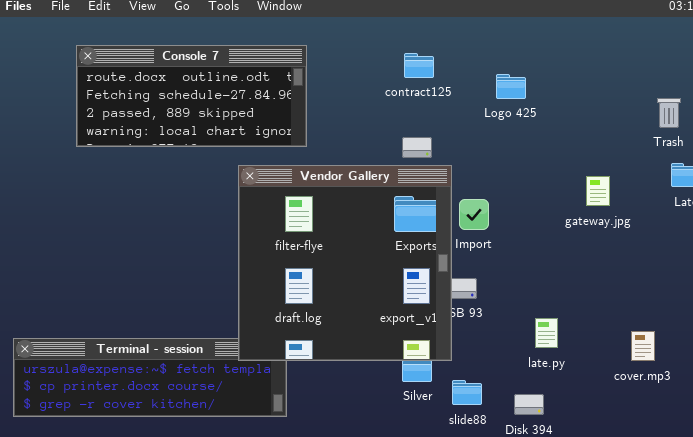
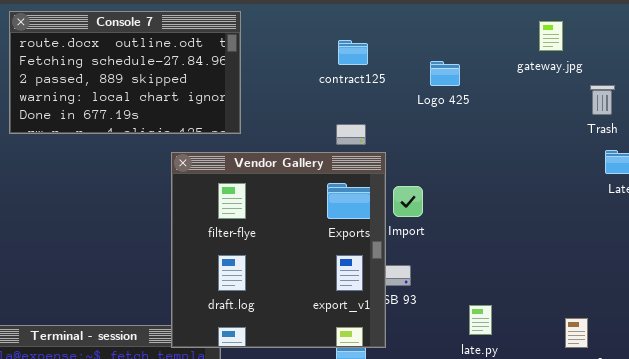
Console 7: [76,45,307,147] -> [9,11,241,134], resized
gateway.jpg: [586,176,610,206] -> [539,21,563,51], moved

